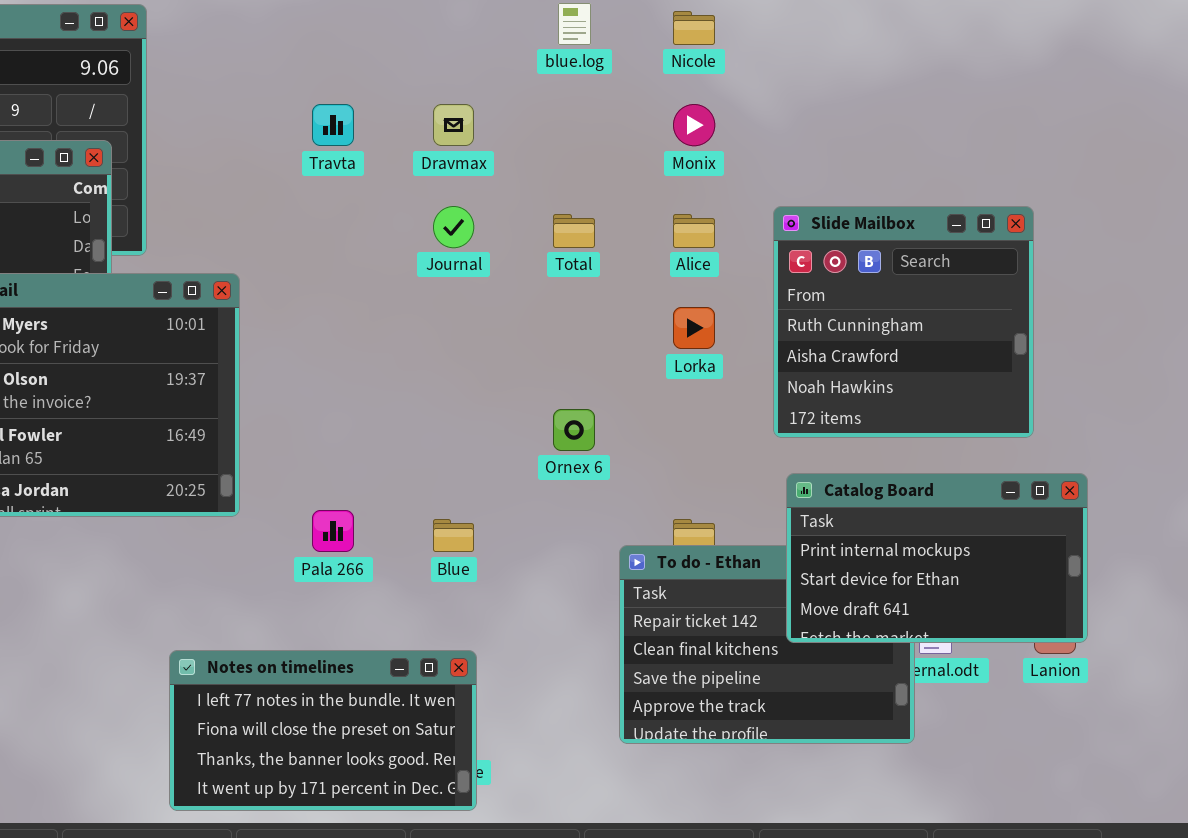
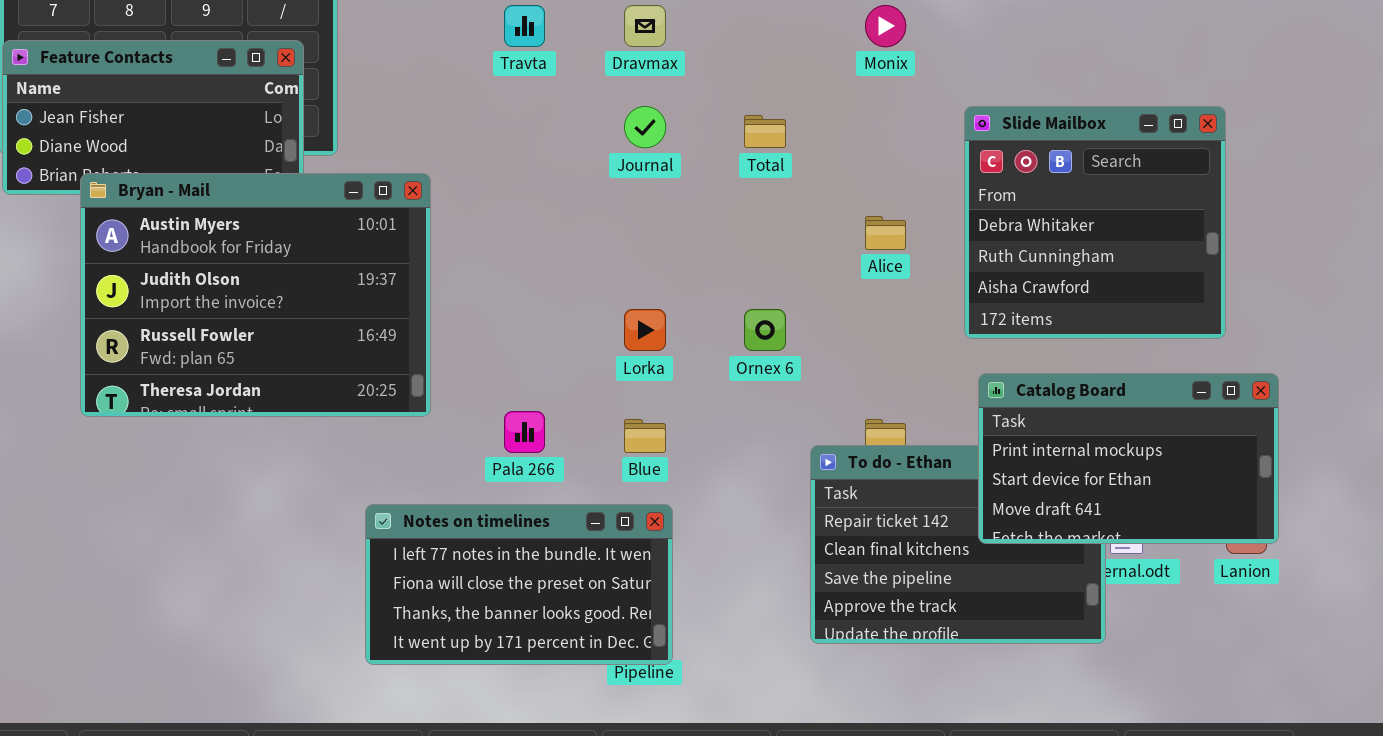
Slide Mailbox: [773,206,1034,438] -> [964,106,1226,339], scrolled up 1 row
Alice: [673,214,715,248] -> [865,216,906,250], moved
Lorka: [673,307,715,349] -> [624,309,666,351], moved
Notes on timelines: [169,650,477,811] -> [365,504,673,665], moved

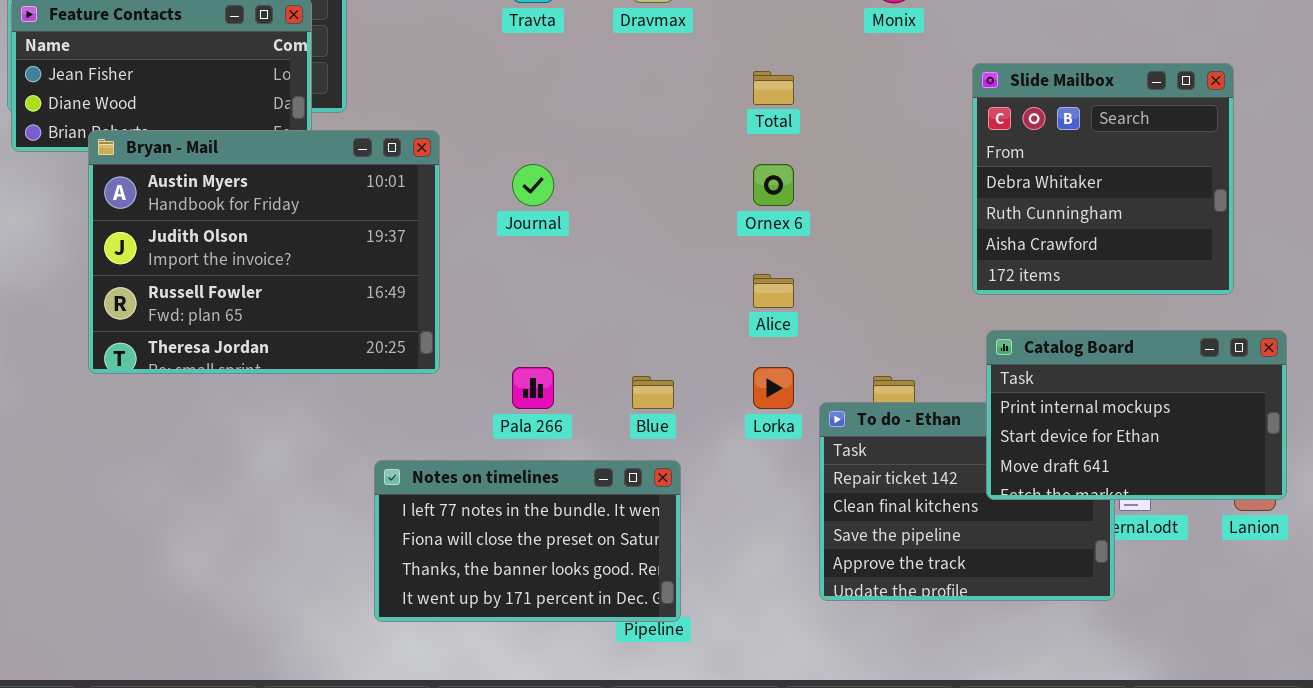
Journal: [624,106,666,148] -> [512,164,554,206], moved
Alice: [865,216,906,250] -> [753,274,794,308], moved
Lorka: [624,309,666,351] -> [753,367,794,409], moved
Ornex 6: [744,309,786,351] -> [753,164,794,206], moved

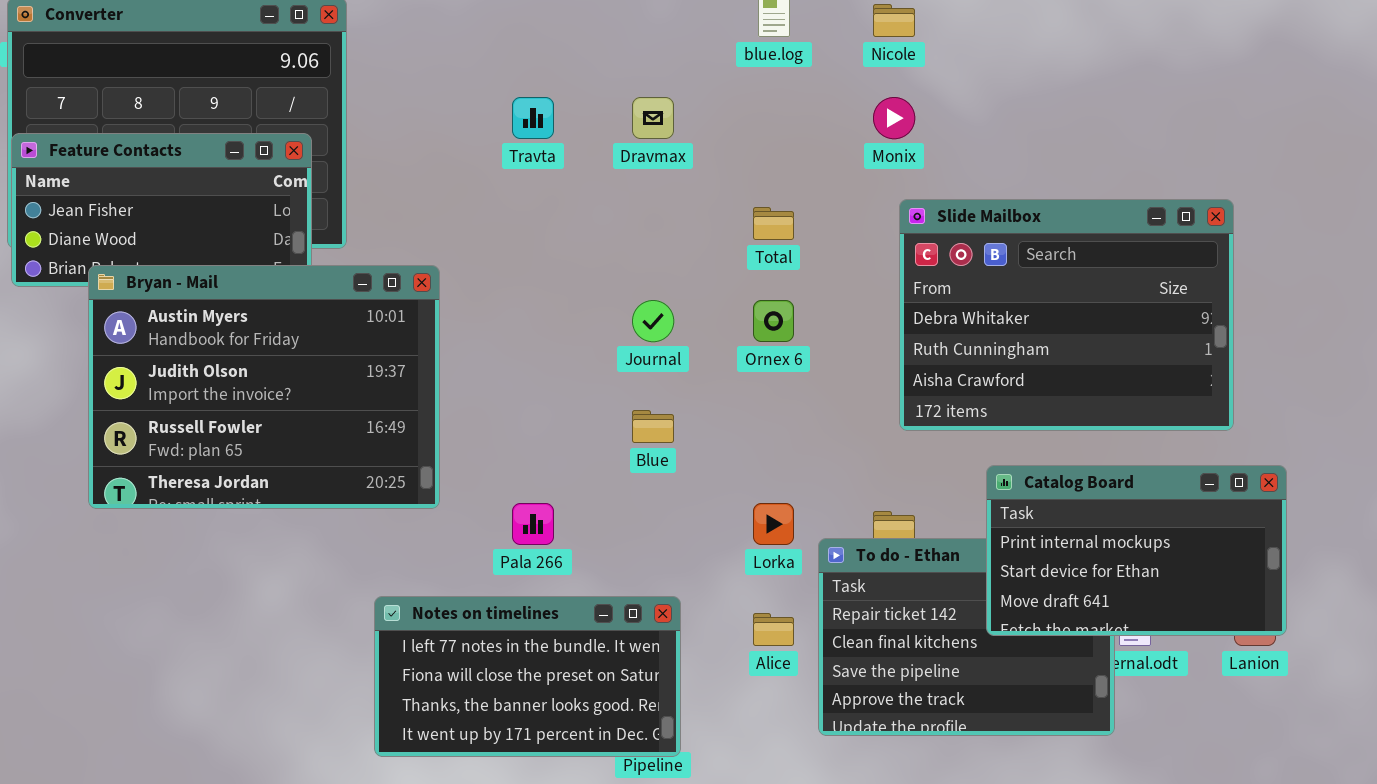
Slide Mailbox: [972,63,1234,295] -> [899,199,1234,431], resized
Journal: [512,164,554,206] -> [632,300,674,342], moved
Alice: [753,274,794,308] -> [753,613,794,646], moved
Blue: [632,376,674,409] -> [632,410,674,443], moved

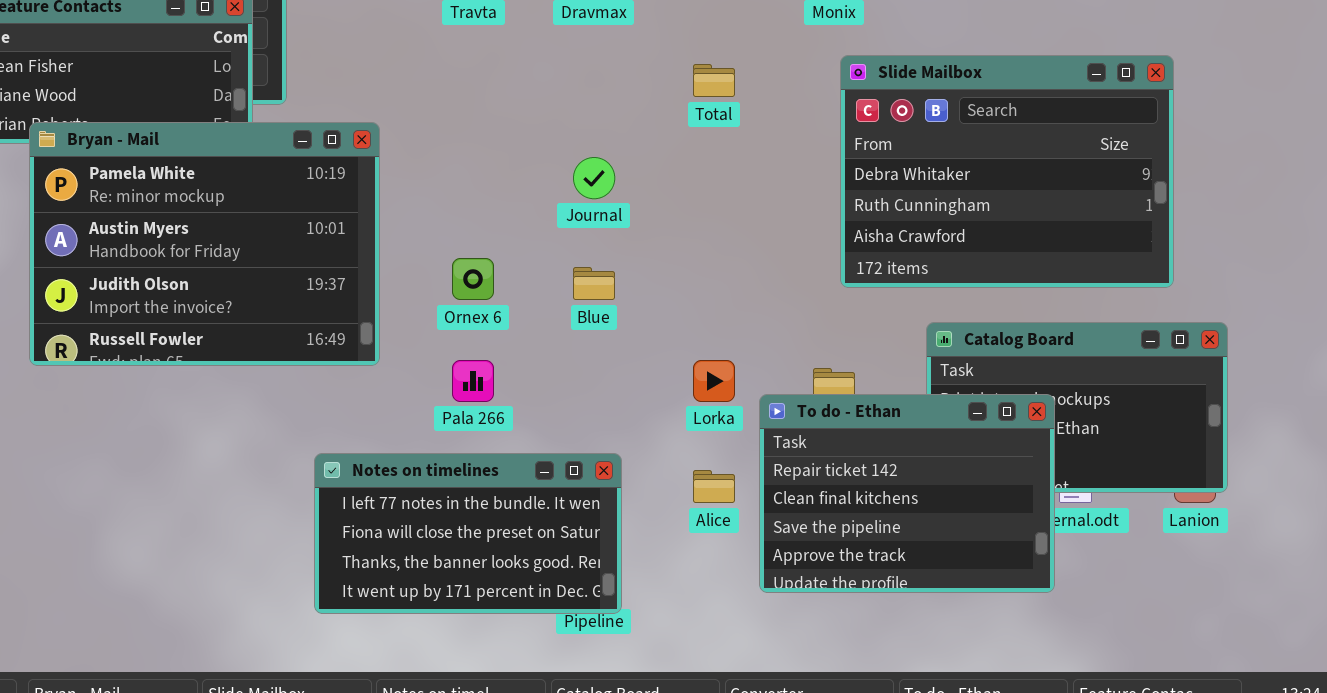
Bryan - Mail: [88,265,440,509] -> [29,122,380,366], scrolled up 1 row
Ornex 6: [753,300,794,342] -> [452,258,494,300], moved
To do - Ethan: [818,538,1115,736] -> [759,394,1055,593], raised

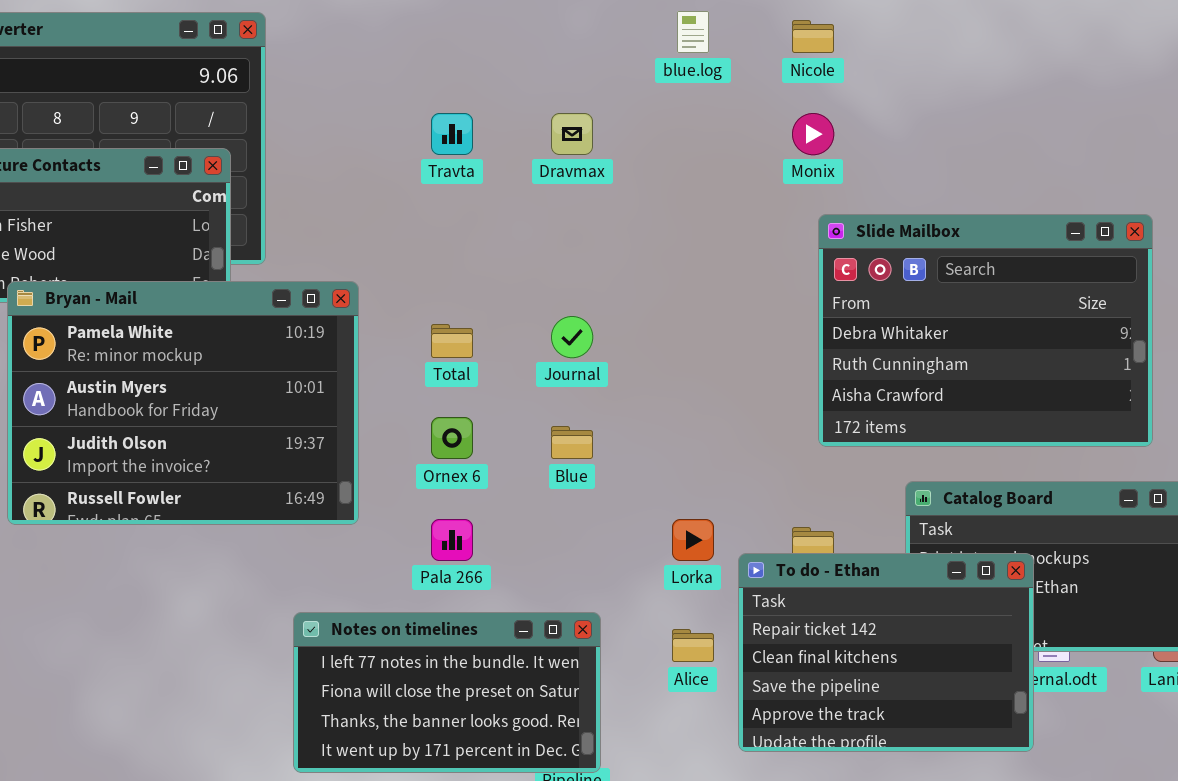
Total: [693,64,735,97] -> [431,324,473,358], moved

